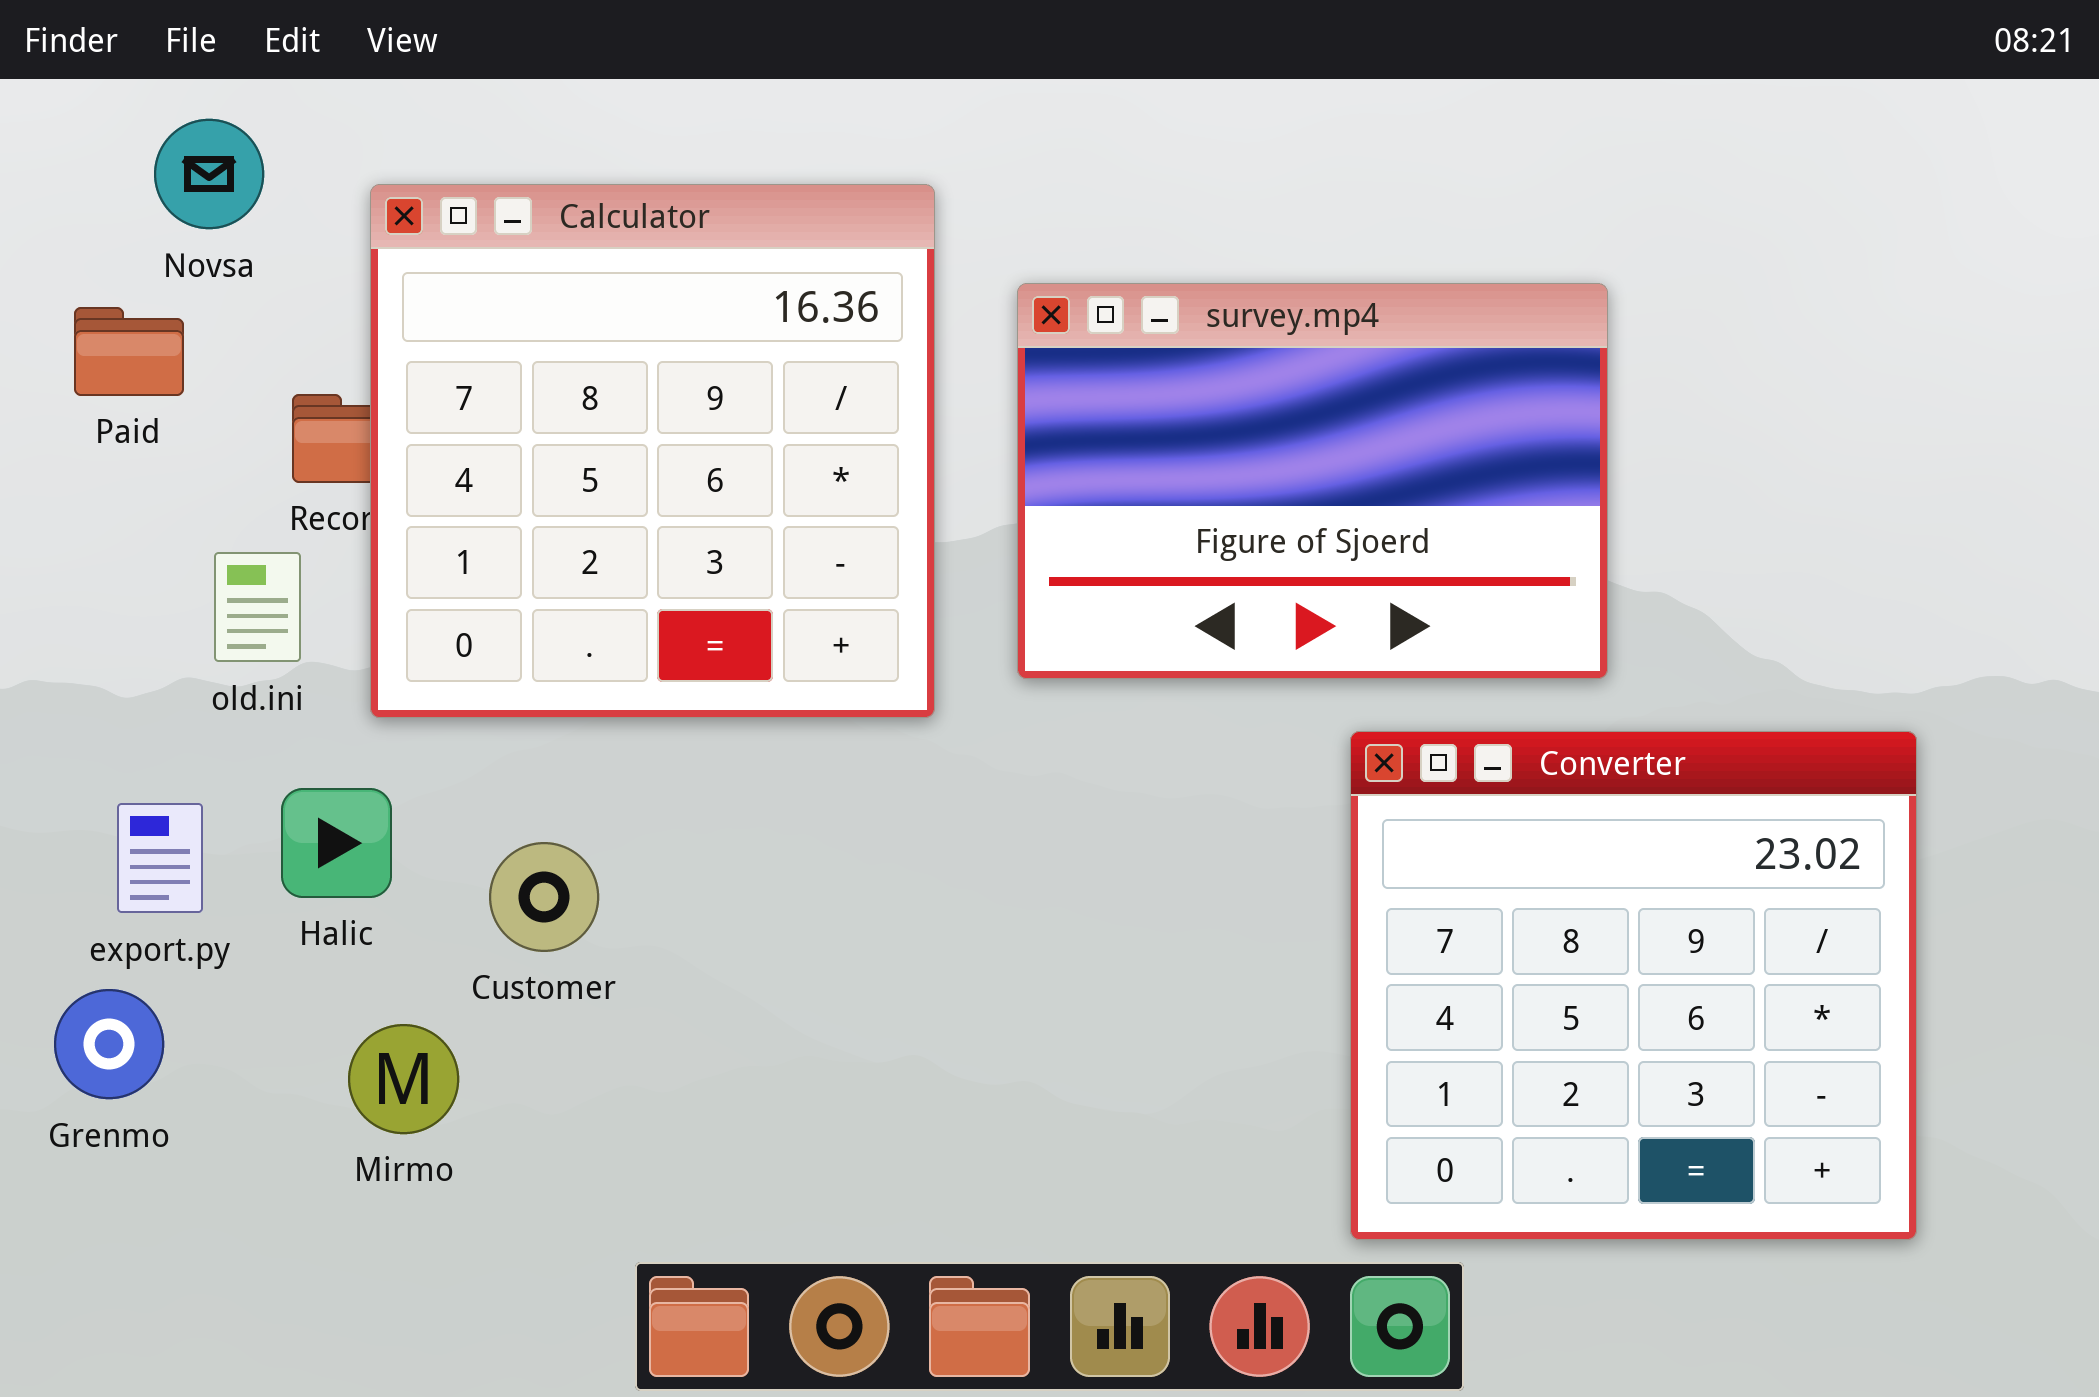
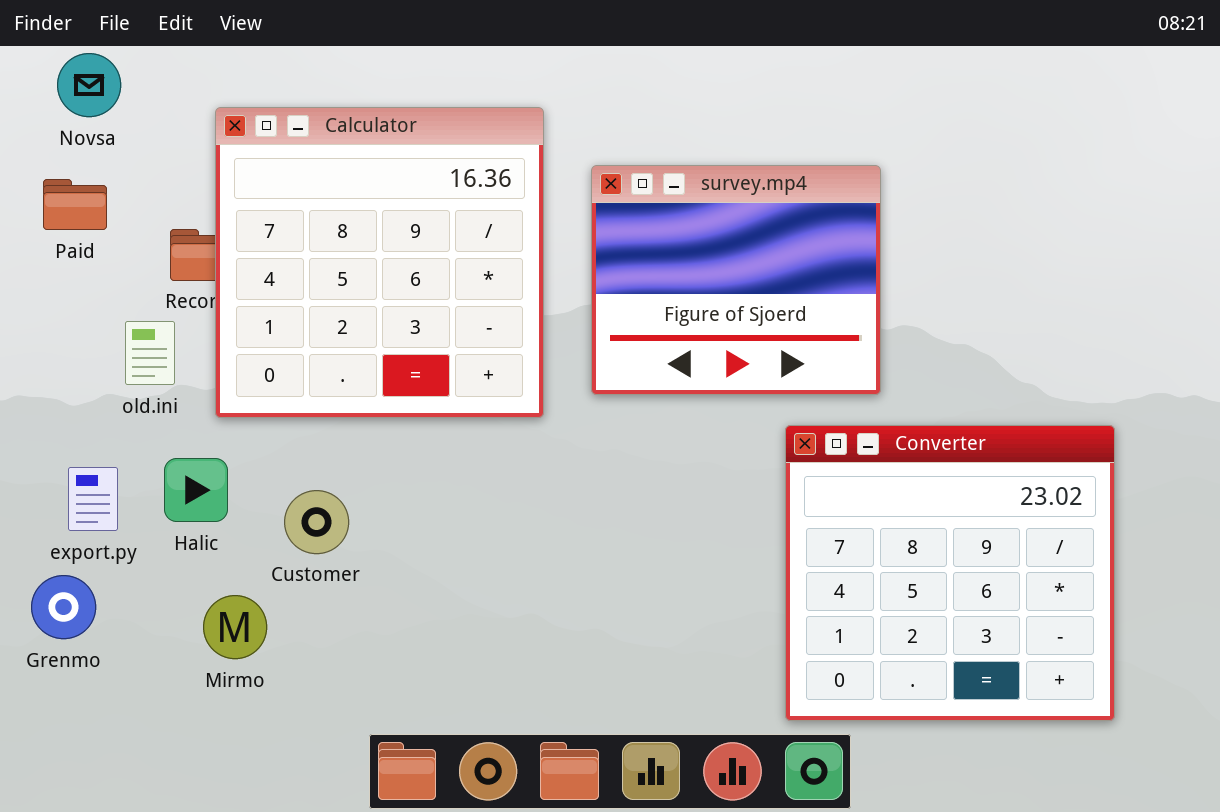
Novsa: [154,119,264,229] -> [57,53,121,117], moved
survey.mp4: [1017,283,1608,679] -> [591,165,881,395], resized

